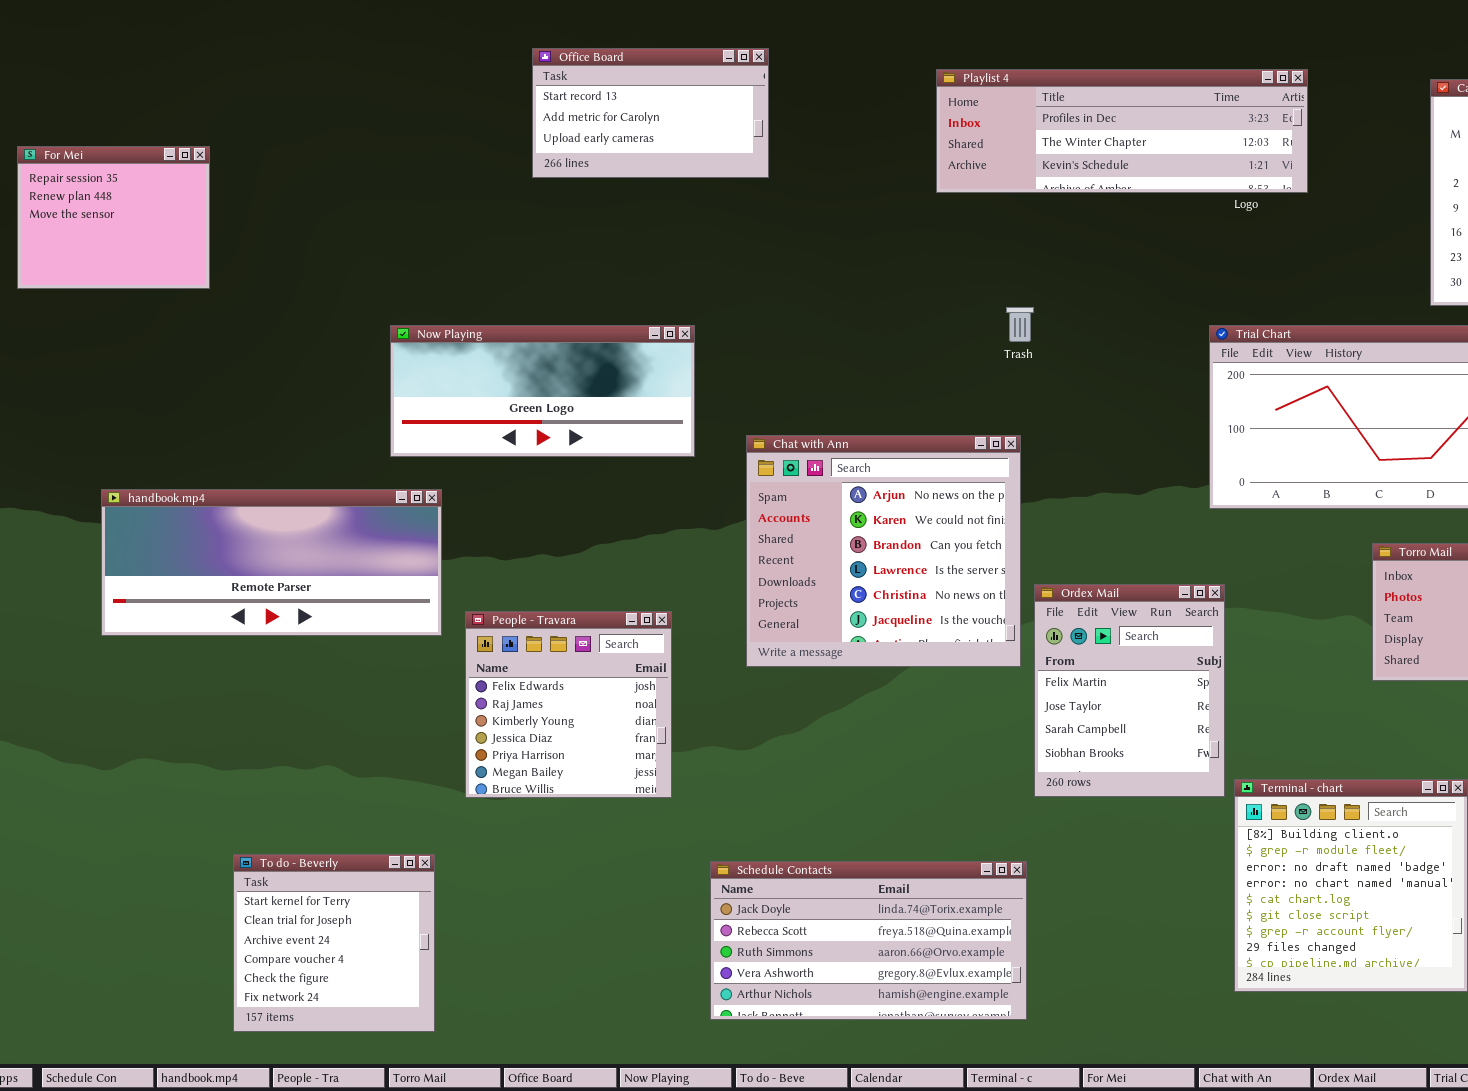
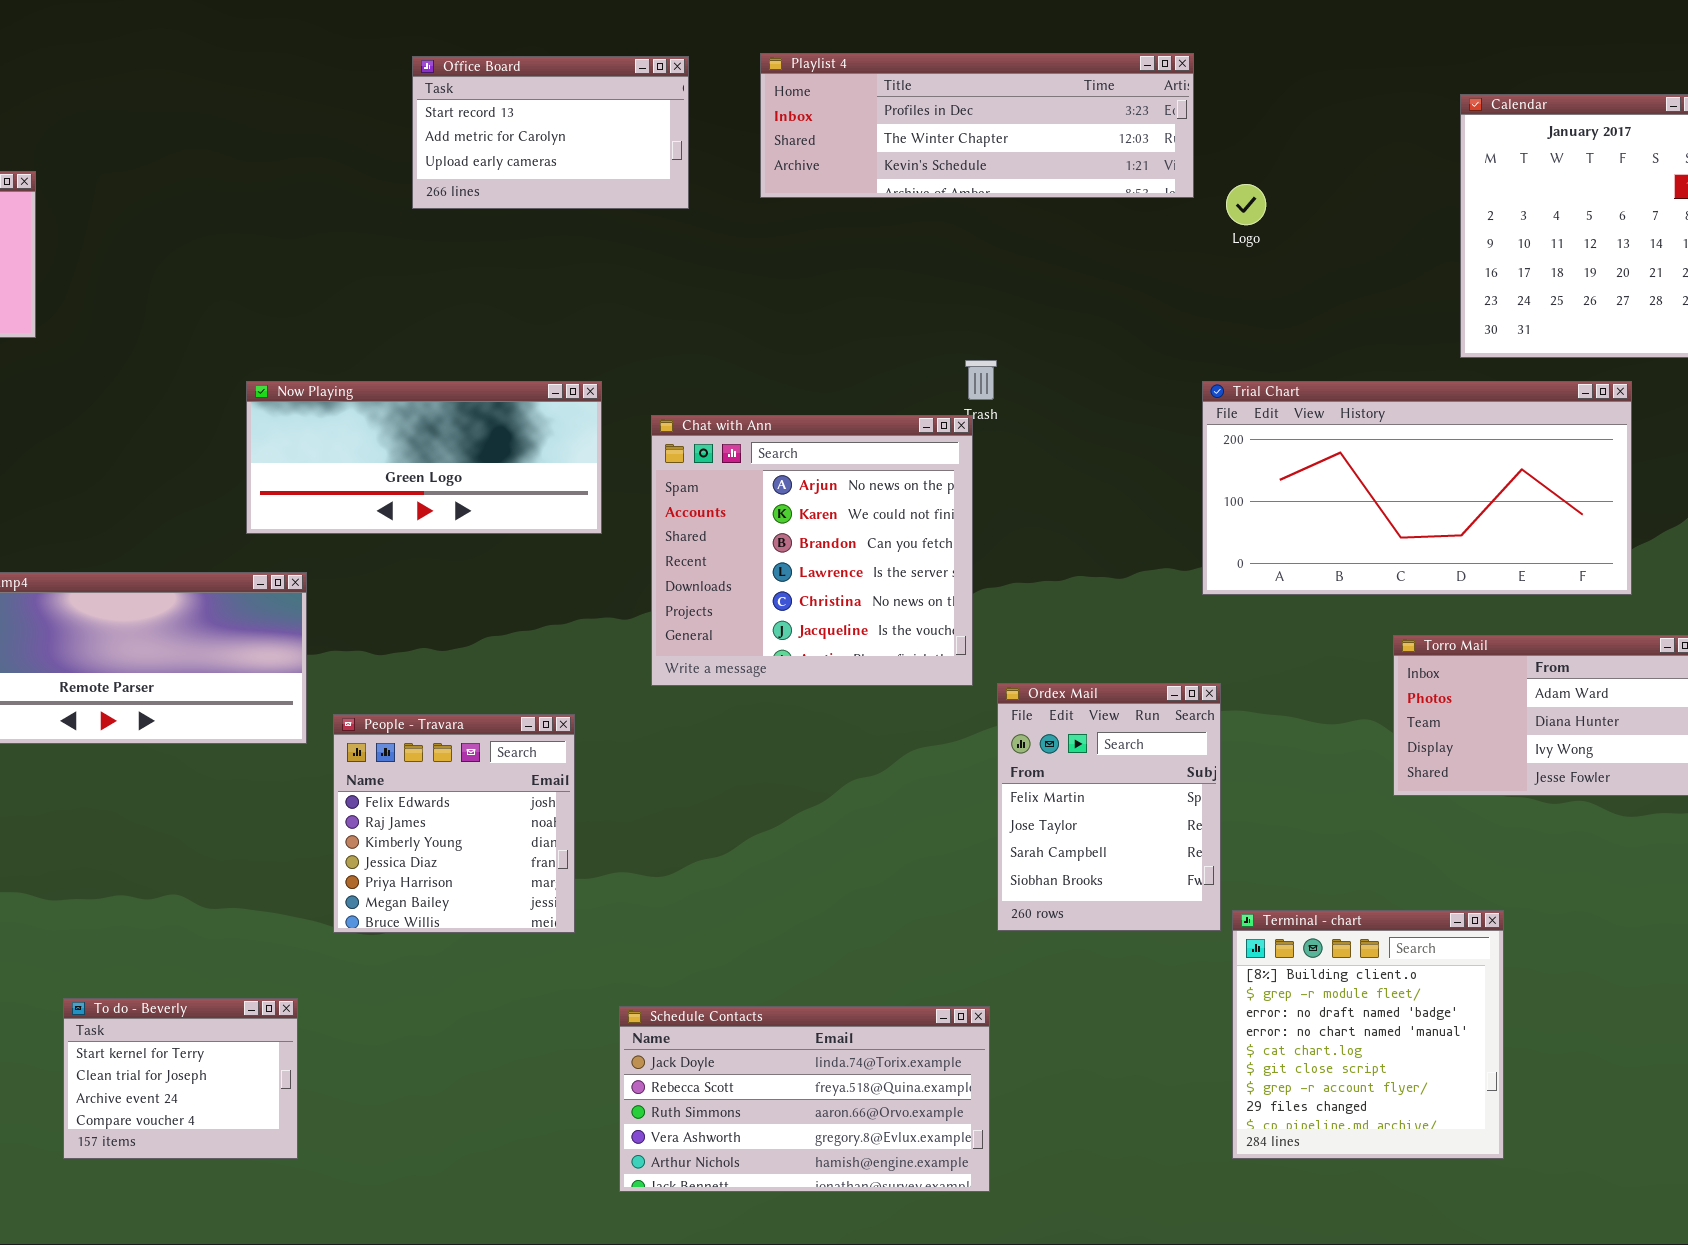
Playlist 4: [936,69,1308,193] -> [760,53,1194,198], moved
Chat with Ann: [746,435,1021,667] -> [651,415,973,686], moved
To do - Beverly: [233,854,435,1032] -> [63,998,298,1159], resized

